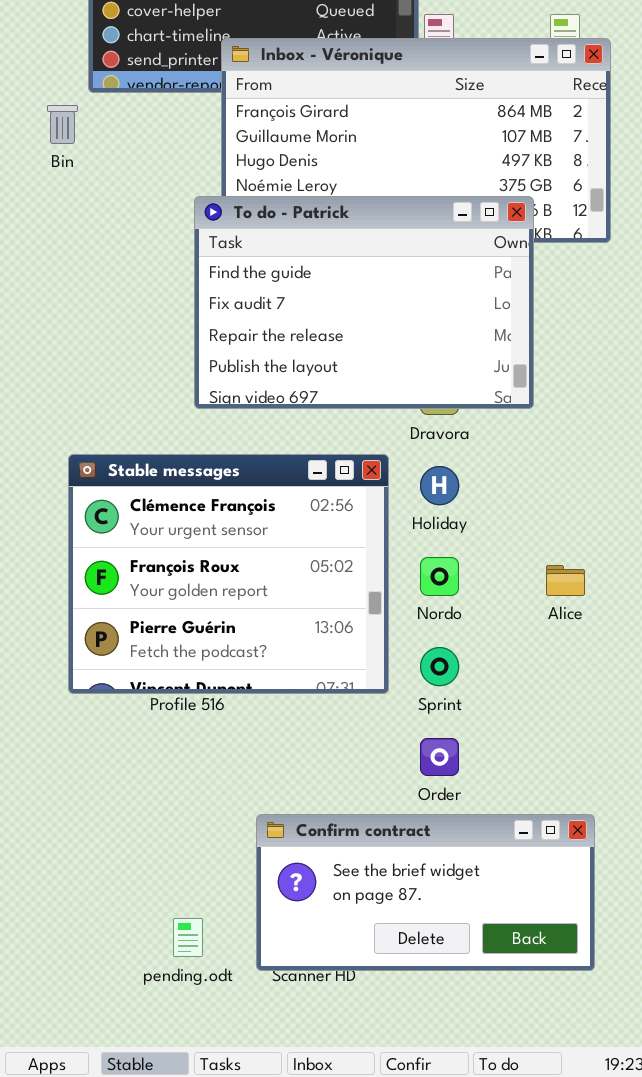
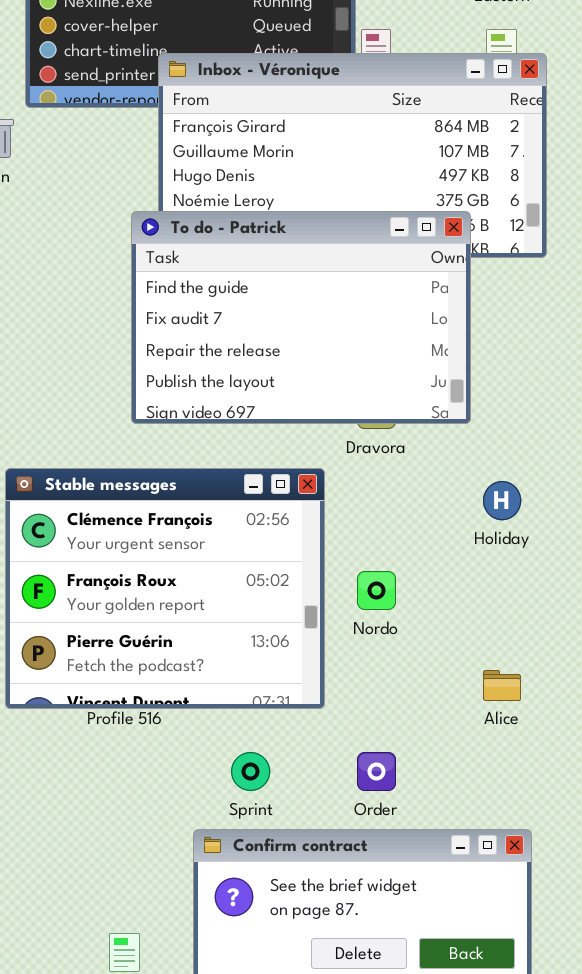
Holiday: [420,466,459,505] -> [483,481,521,520], moved
Alice: [546,565,585,596] -> [483,670,521,701], moved
Sprint: [420,647,459,686] -> [231,752,270,791], moved

